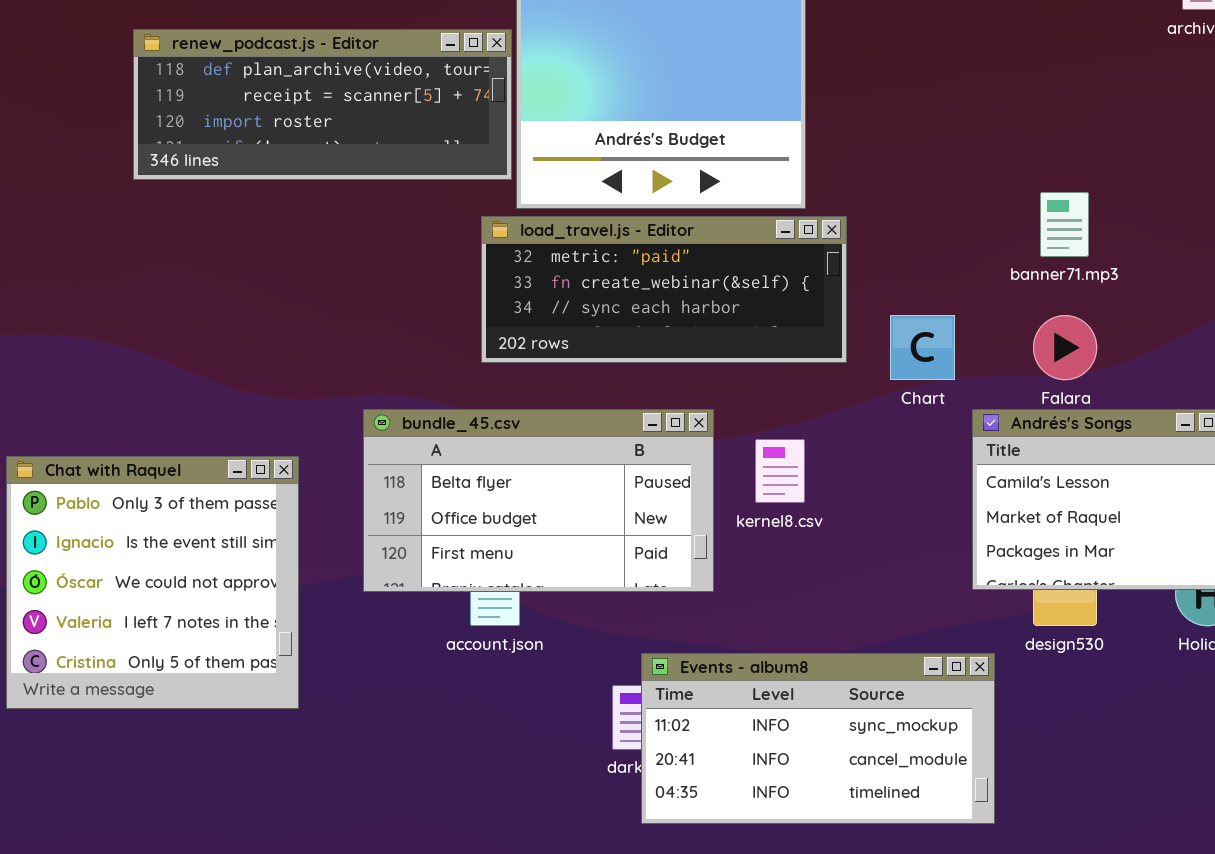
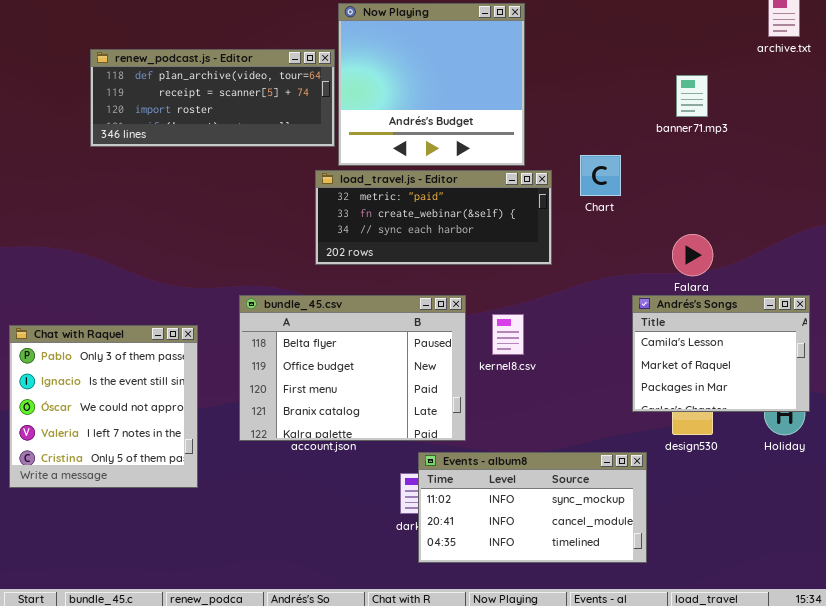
banner71.mp3: [1040,192,1089,257] -> [676,75,708,117], moved
Chart: [890,315,955,380] -> [580,155,621,196], moved
bundle_45.csv: [363,409,714,592] -> [239,295,466,441], resized

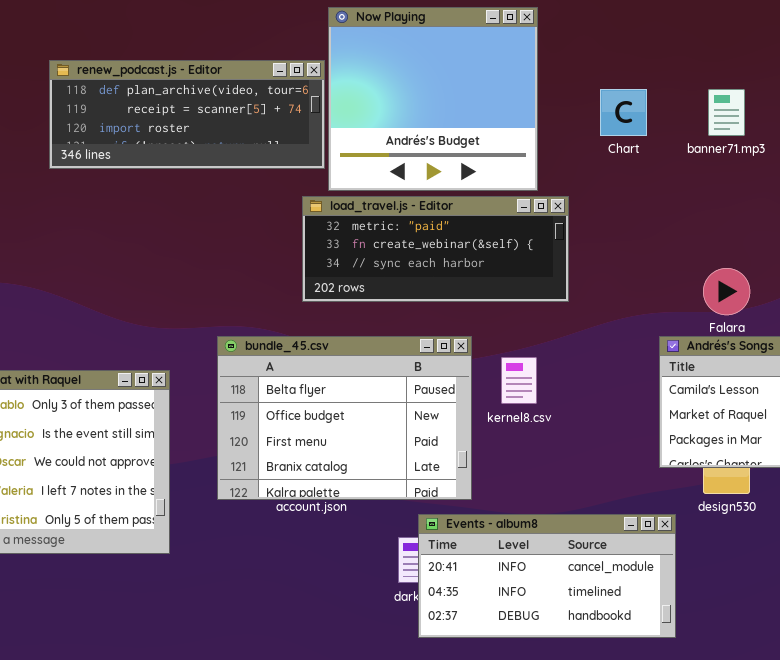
Chart: [580,155,621,196] -> [600,89,647,136], moved
Events - album8: [418,452,647,563] -> [418,514,676,638], scrolled down 1 row

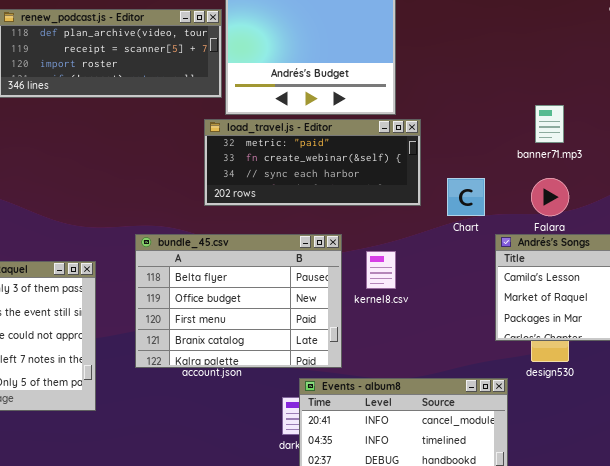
Chart: [600,89,647,136] -> [447,178,485,216], moved
banner71.mp3: [708,89,745,136] -> [535,105,564,143], moved

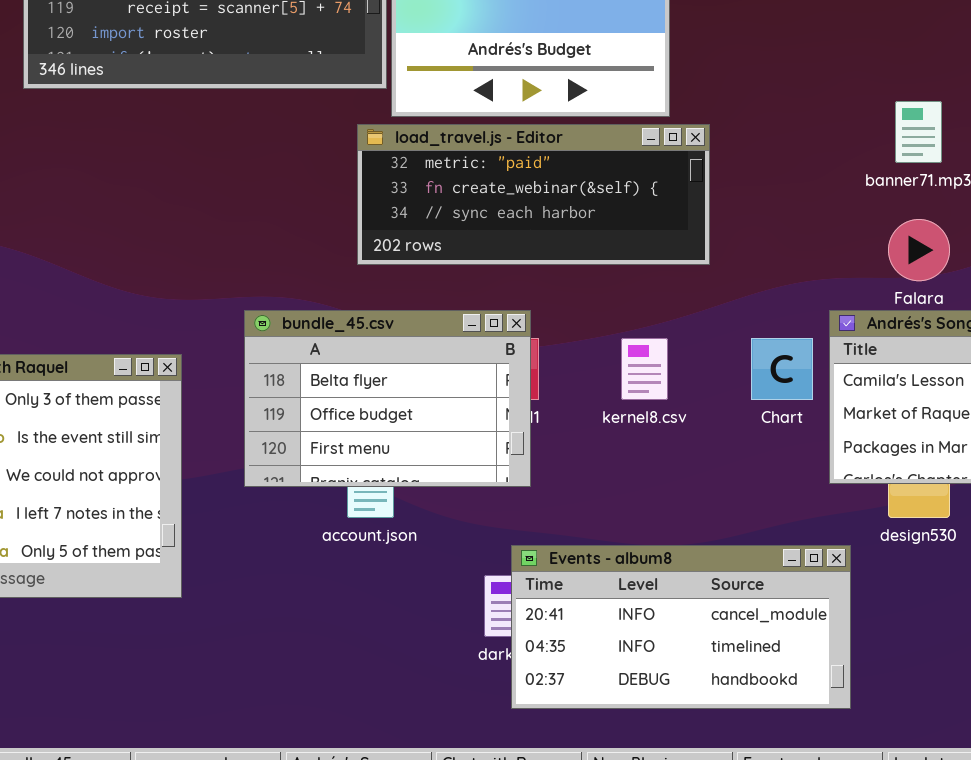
Chart: [447,178,485,216] -> [751,338,813,400], moved
bundle_45.csv: [135,234,342,368] -> [244,310,531,487], resized

